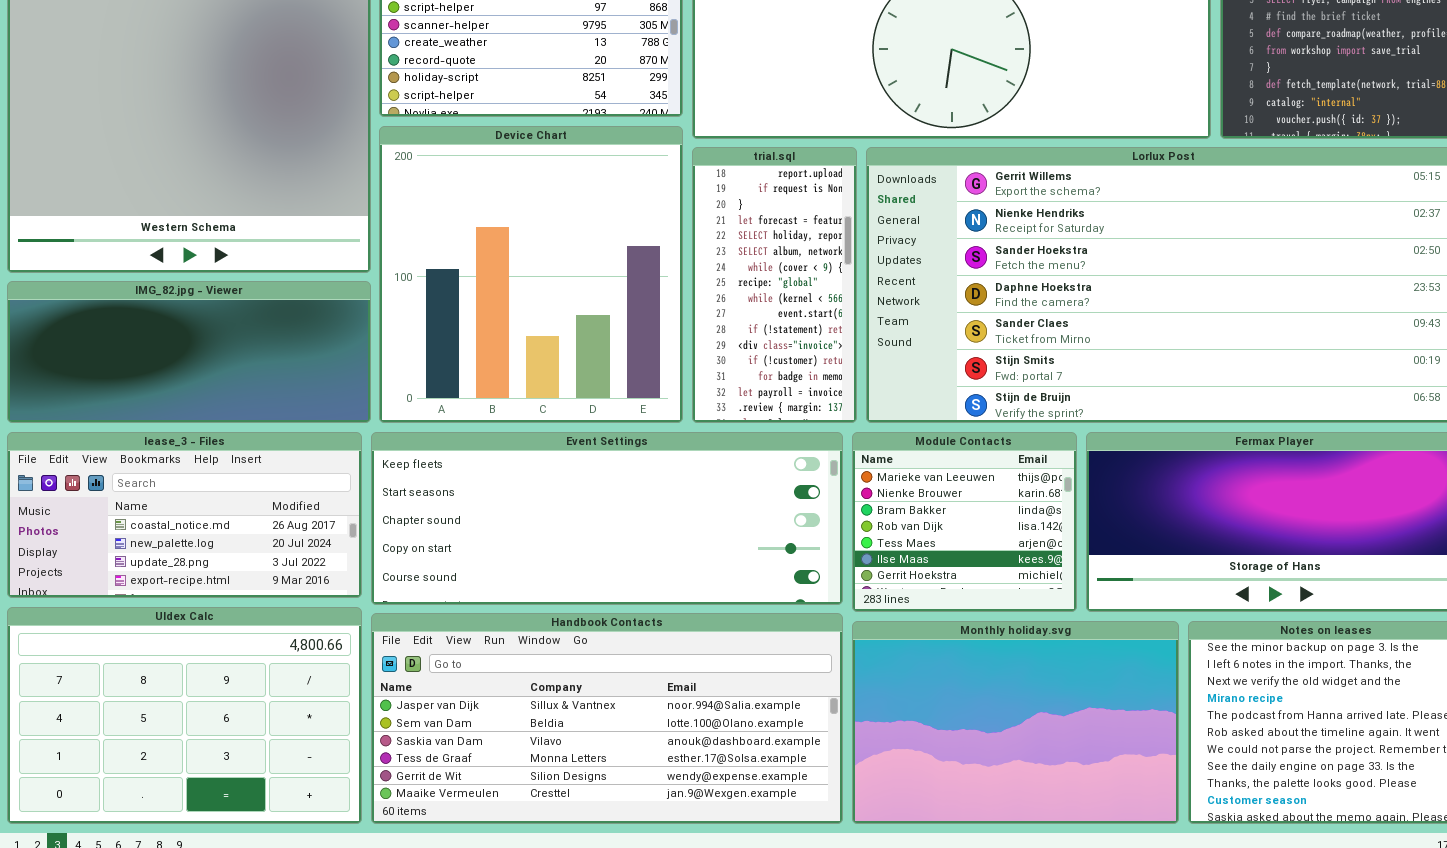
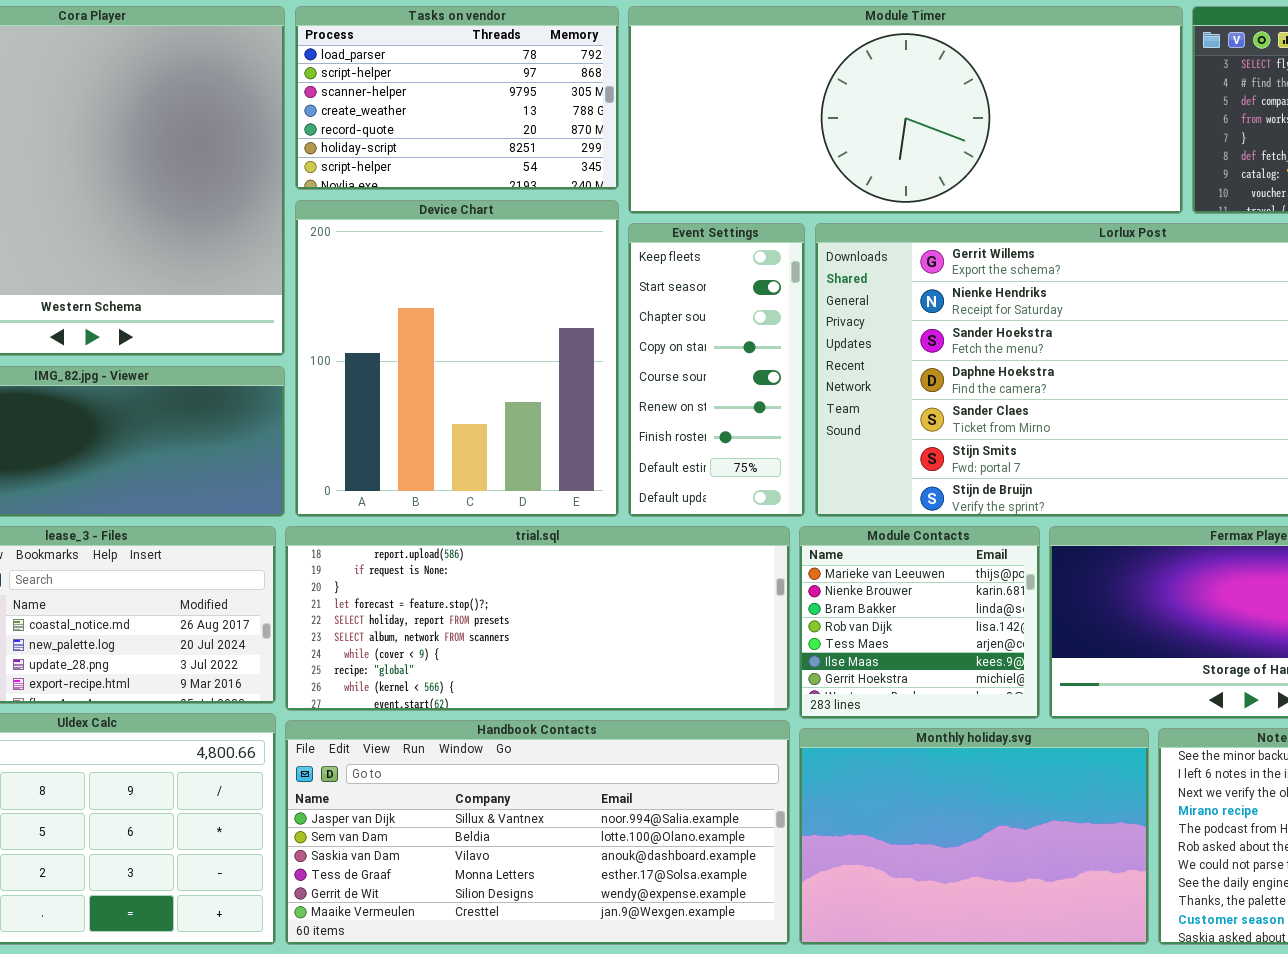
trial.sql: [692,147,857,423] -> [285,526,790,711], moved, resized
Event Settings: [371,432,843,605] -> [628,223,805,517], moved, resized

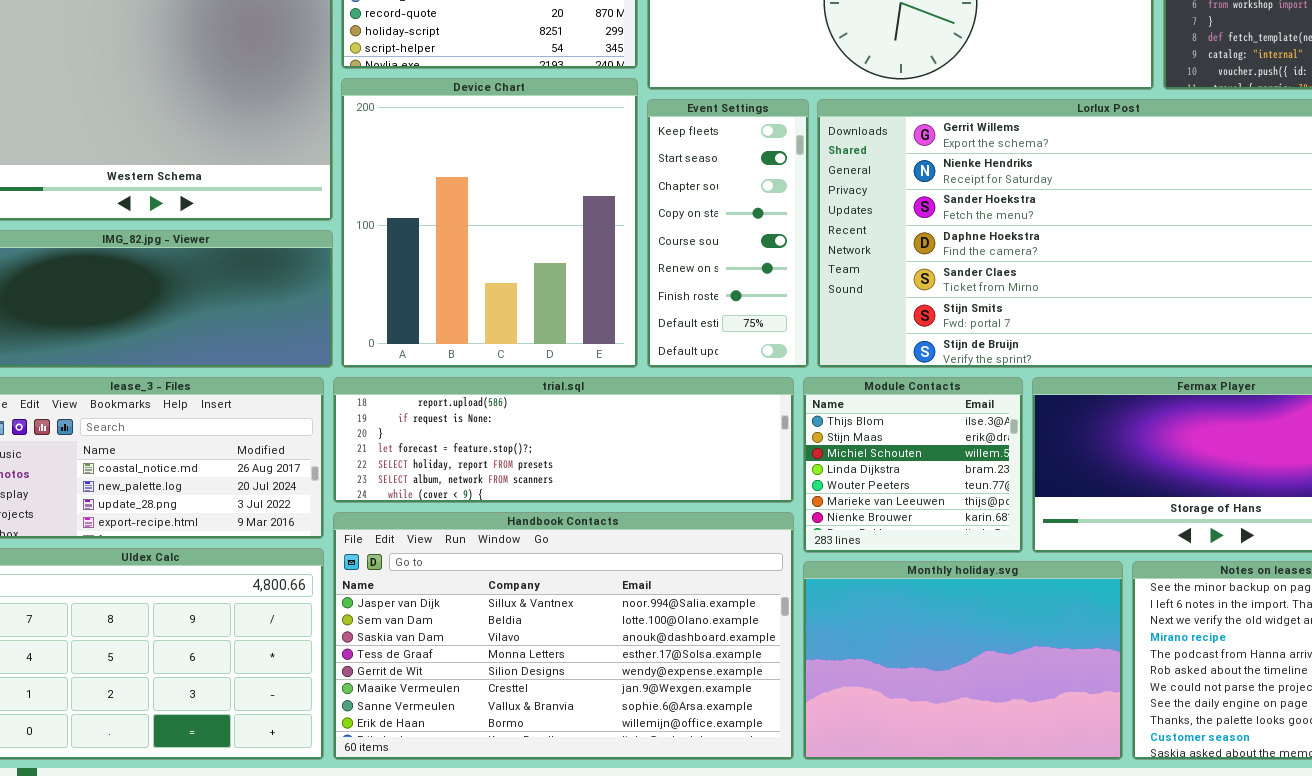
trial.sql: [285,526,790,711] -> [333,377,794,503], resized
Module Contacts: [799,526,1040,719] -> [803,377,1023,553], scrolled up 5 rows
Handbook Contacts: [285,720,790,945] -> [333,512,794,760], resized

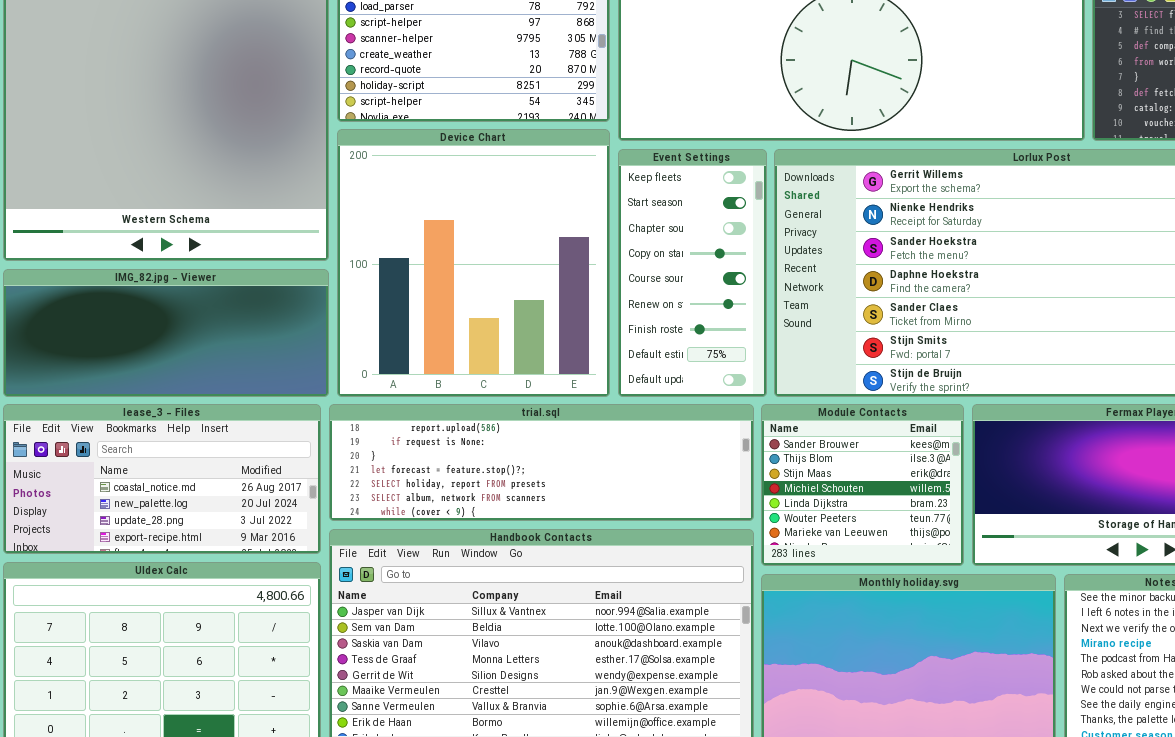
Module Contacts: [803,377,1023,553] -> [761,404,964,566], scrolled up 1 row

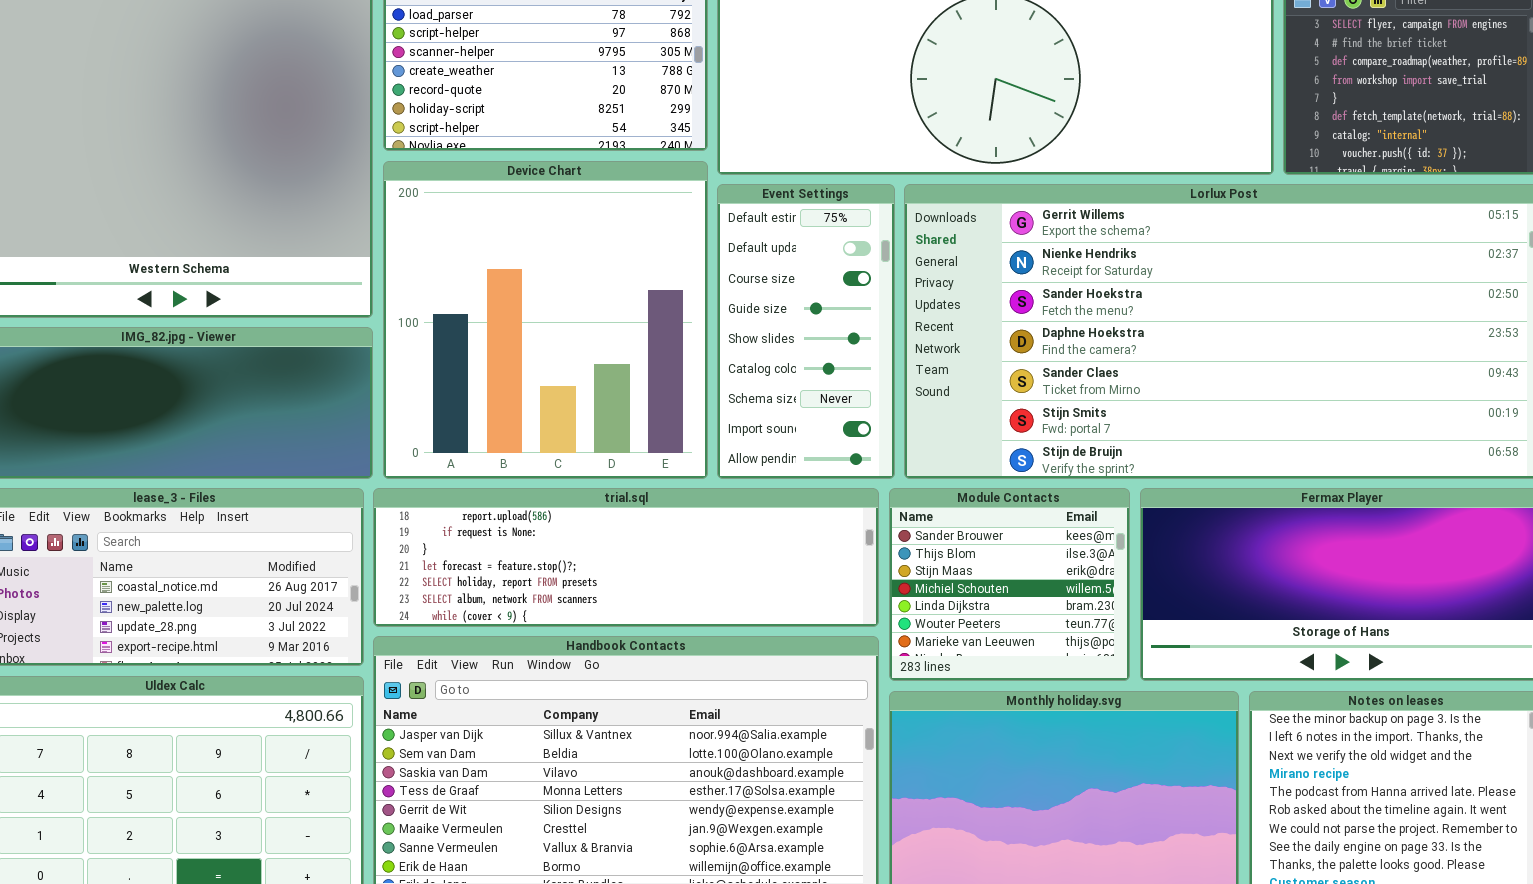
Event Settings: [618,149,767,397] -> [717,184,895,479], scrolled down 7 rows

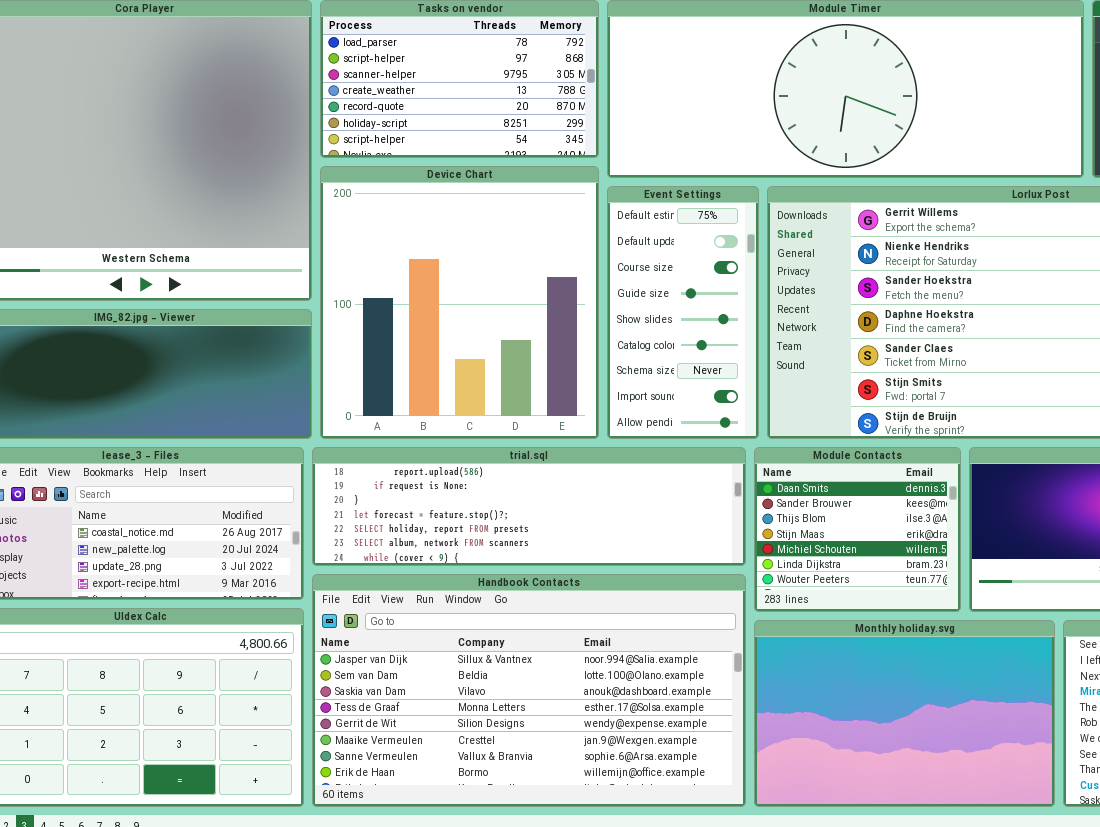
Module Contacts: [889,488,1130,681] -> [754,447,961,612], scrolled up 1 row

